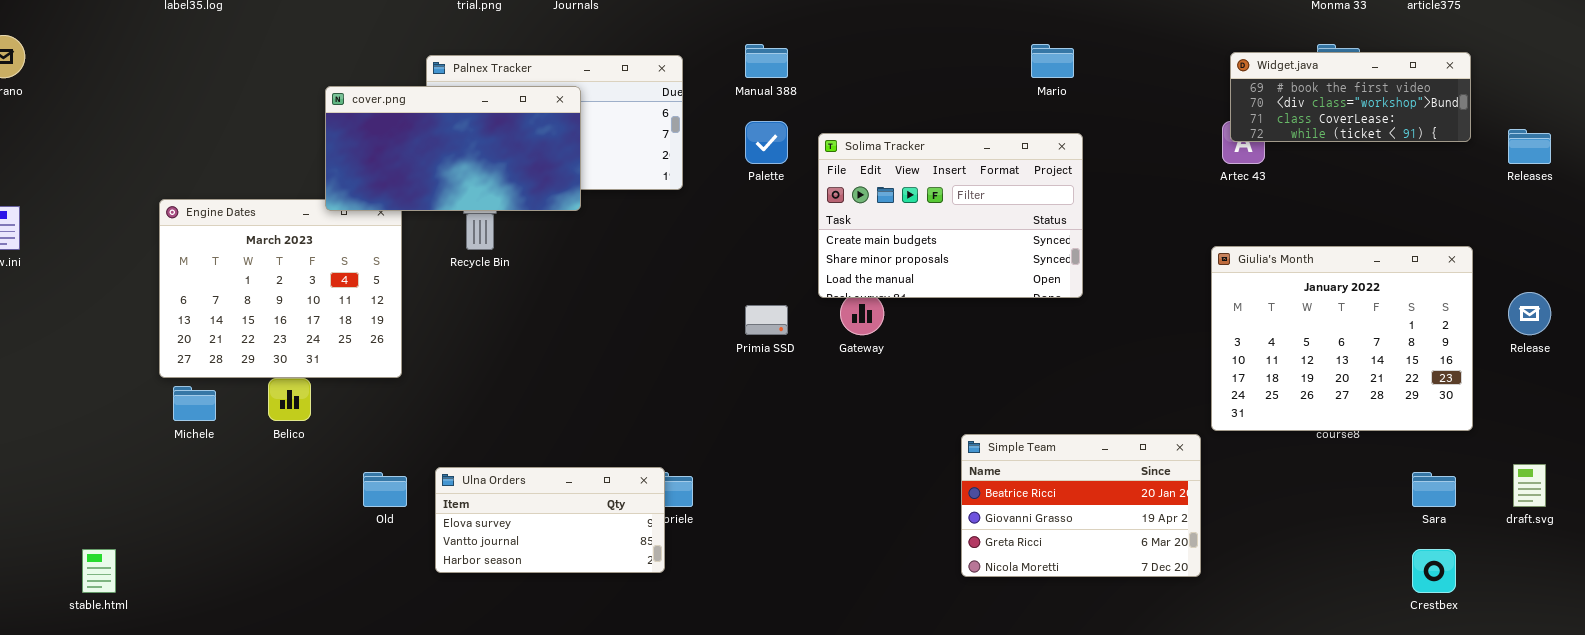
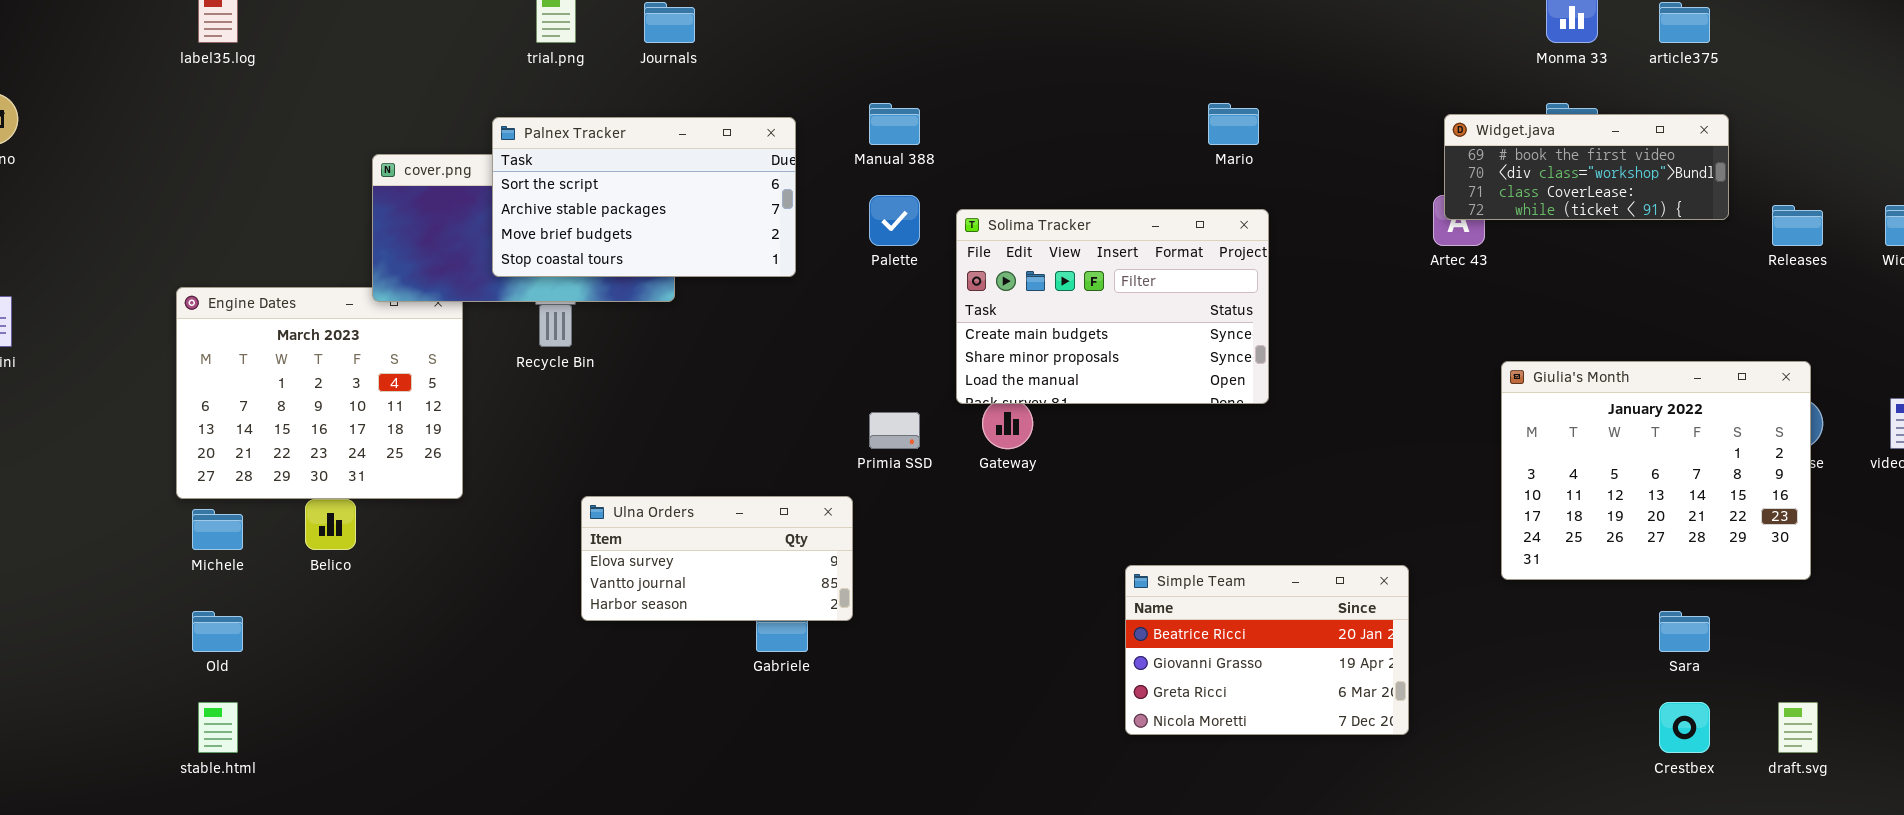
Palnex Tracker: [426,55,683,190] -> [492,117,796,277], raised
Giulia's Month: [1211,246,1473,431] -> [1501,361,1811,580], moved
draft.svg: [1513,464,1546,507] -> [1778,702,1818,753], moved
Ulna Orders: [435,467,665,573] -> [581,496,853,621], moved
Old: [363,472,407,507] -> [192,611,243,652], moved
stable.html: [82,549,116,593] -> [198,702,238,753], moved

